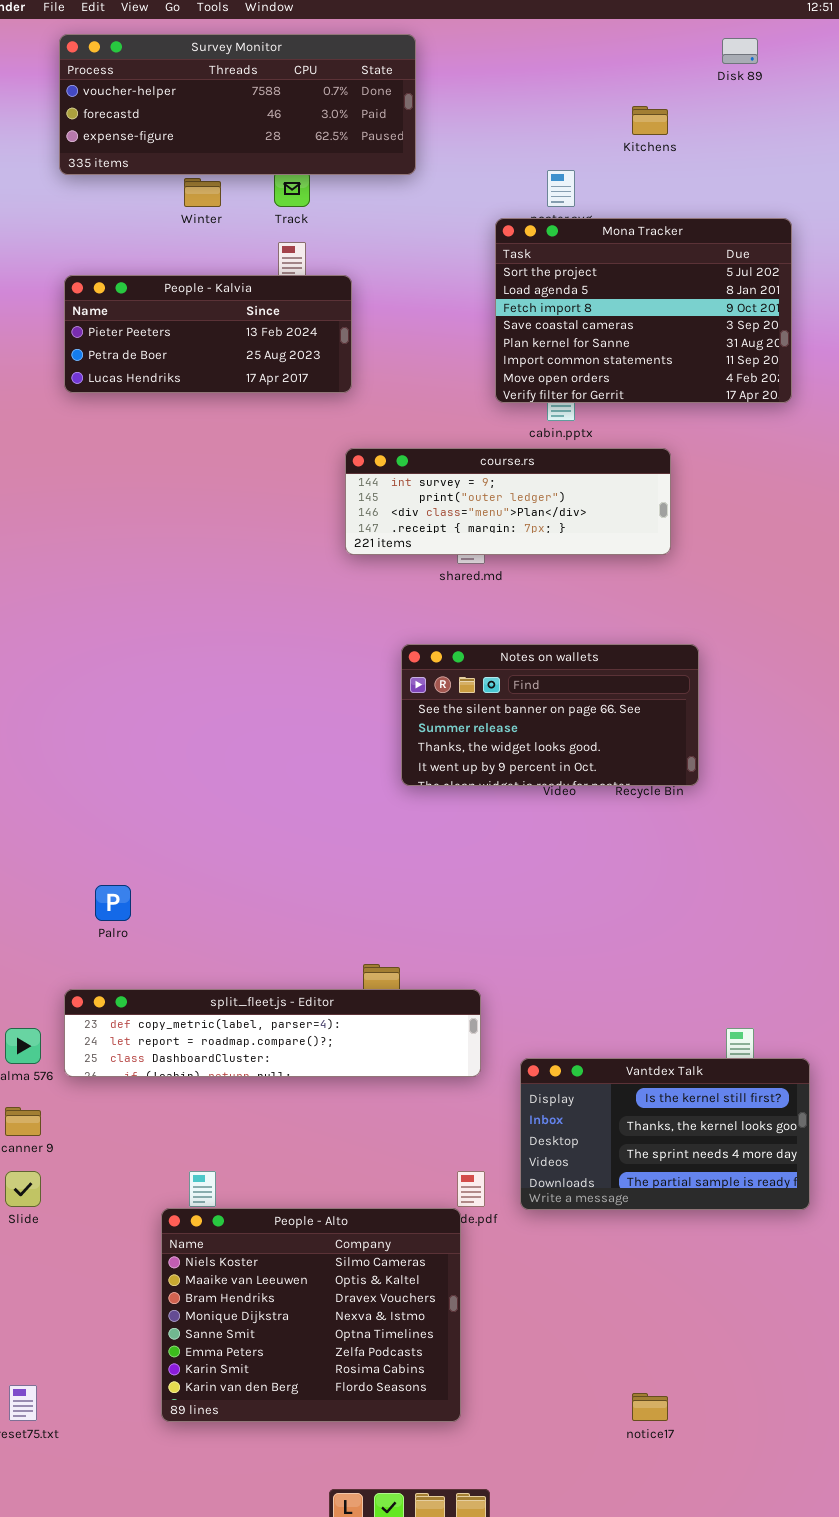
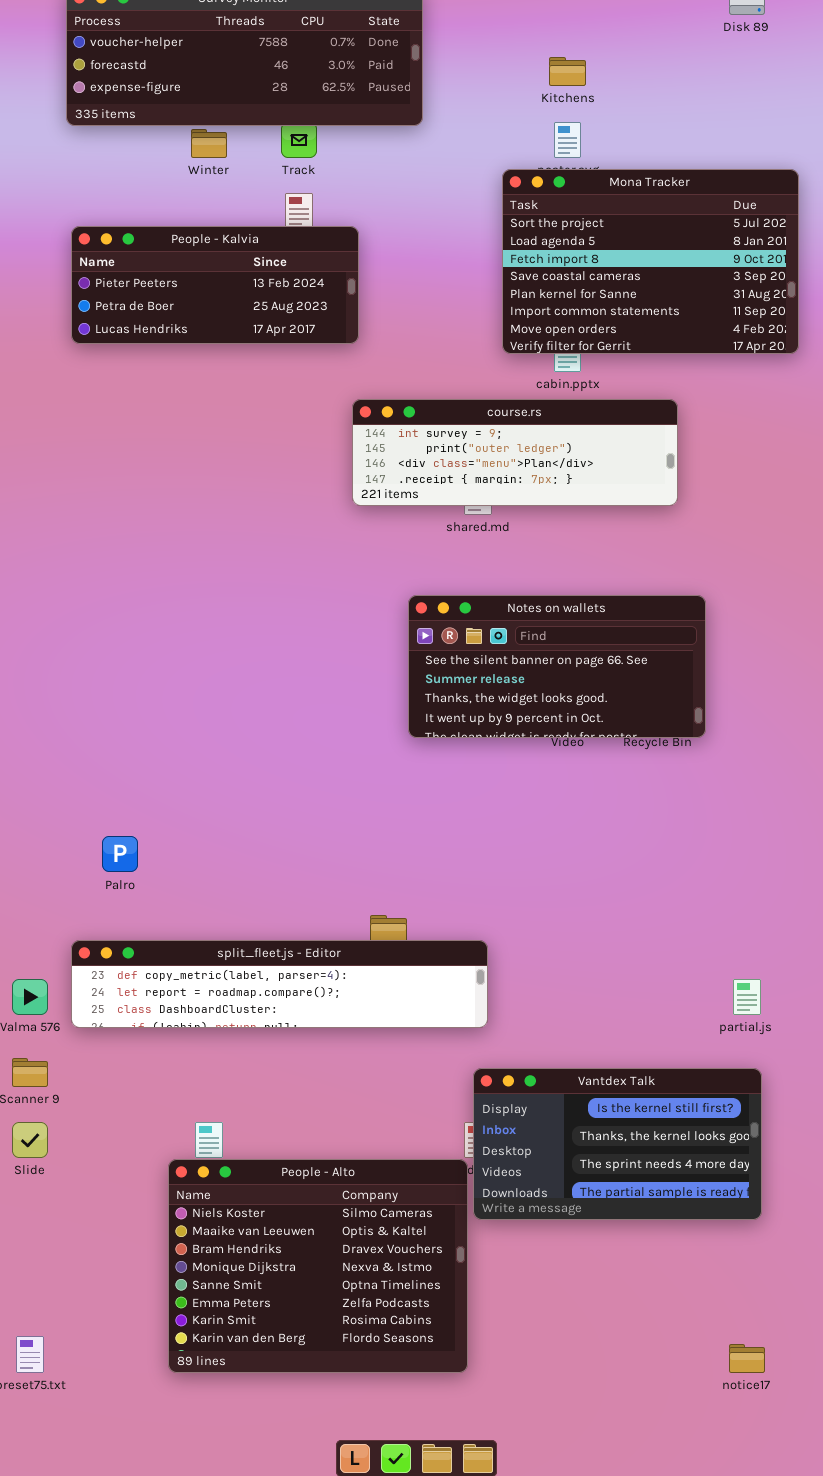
Kitchens: [632,106,668,135] -> [549,57,586,86], moved
Vantdex Talk: [520,1058,810,1210] -> [473,1068,762,1220], moved
notice17: [632,1393,668,1421] -> [729,1344,765,1373], moved

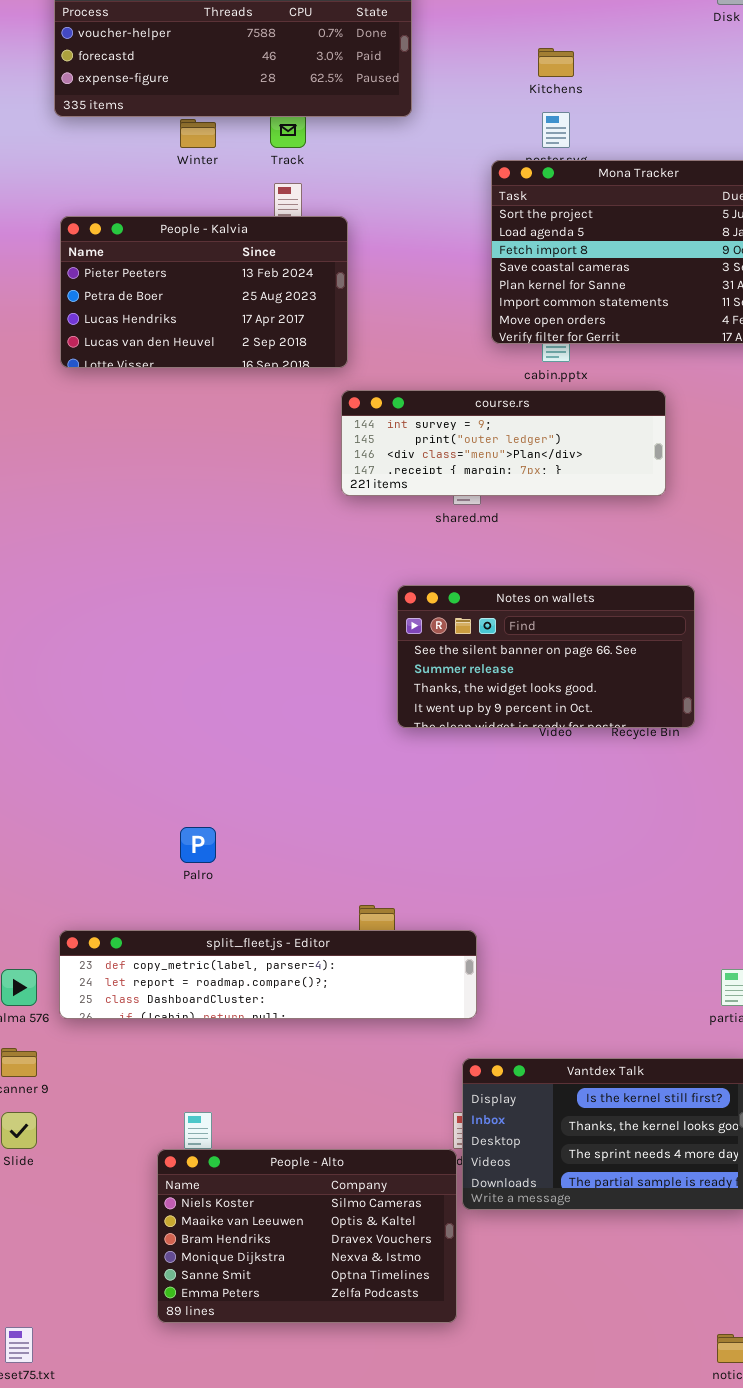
People - Kalvia: [71,226,359,344] -> [60,216,348,368], resized
Palro: [102,836,138,872] -> [180,827,216,863], moved
People - Alto: [168,1159,468,1373] -> [157,1149,457,1323], resized

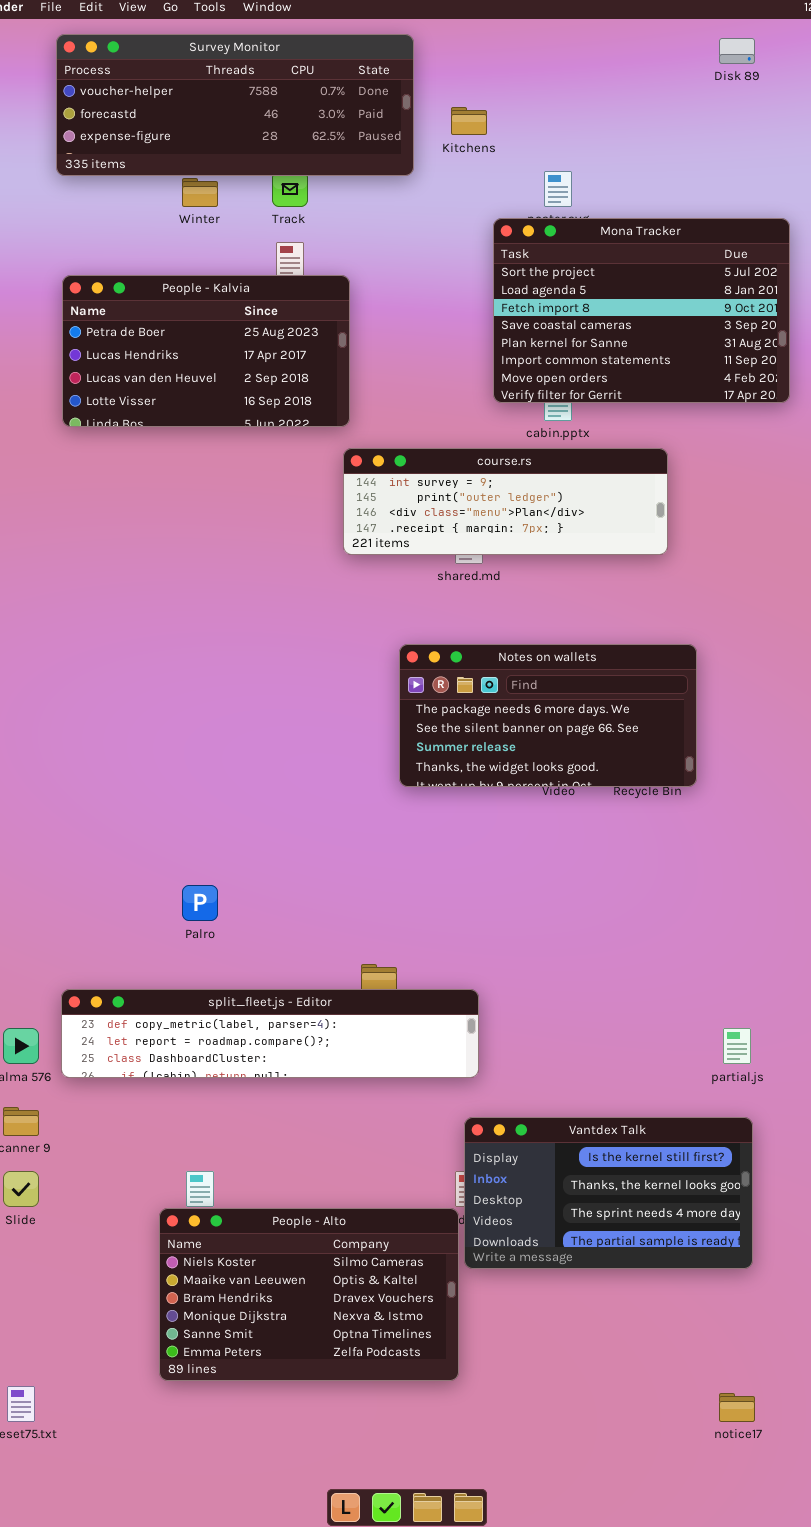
Kitchens: [538,48,574,77] -> [451,107,487,135], moved
People - Kalvia: [60,216,348,368] -> [62,275,350,427], scrolled down 1 row
Notes on wallets: [397,585,695,728] -> [399,644,697,787], scrolled up 1 row

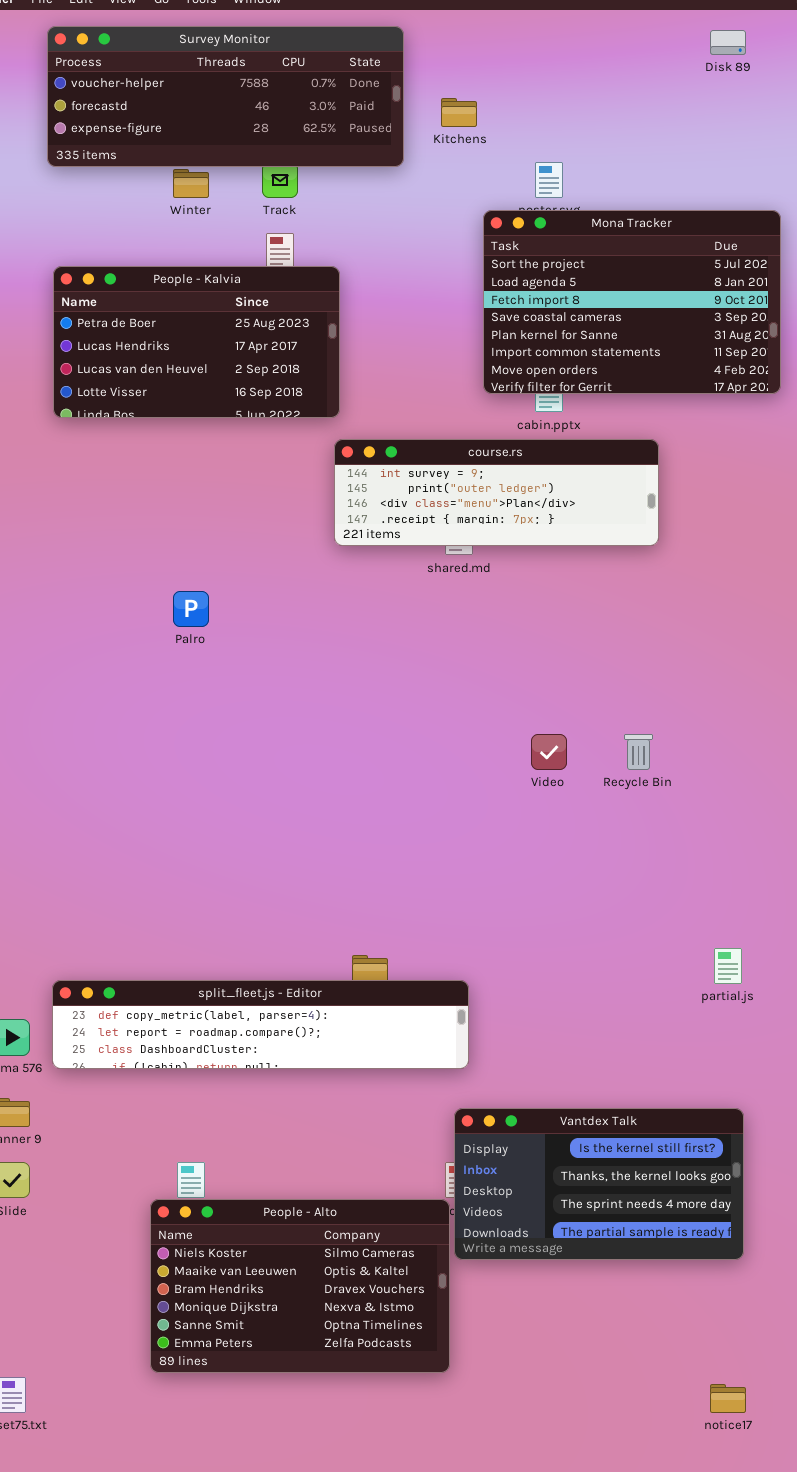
Notes on wallets: [399,644,697,787] -> none, closed
Palro: [182,885,218,921] -> [173,591,209,627], moved
partial.js: [723,1028,751,1064] -> [714,948,742,984], moved

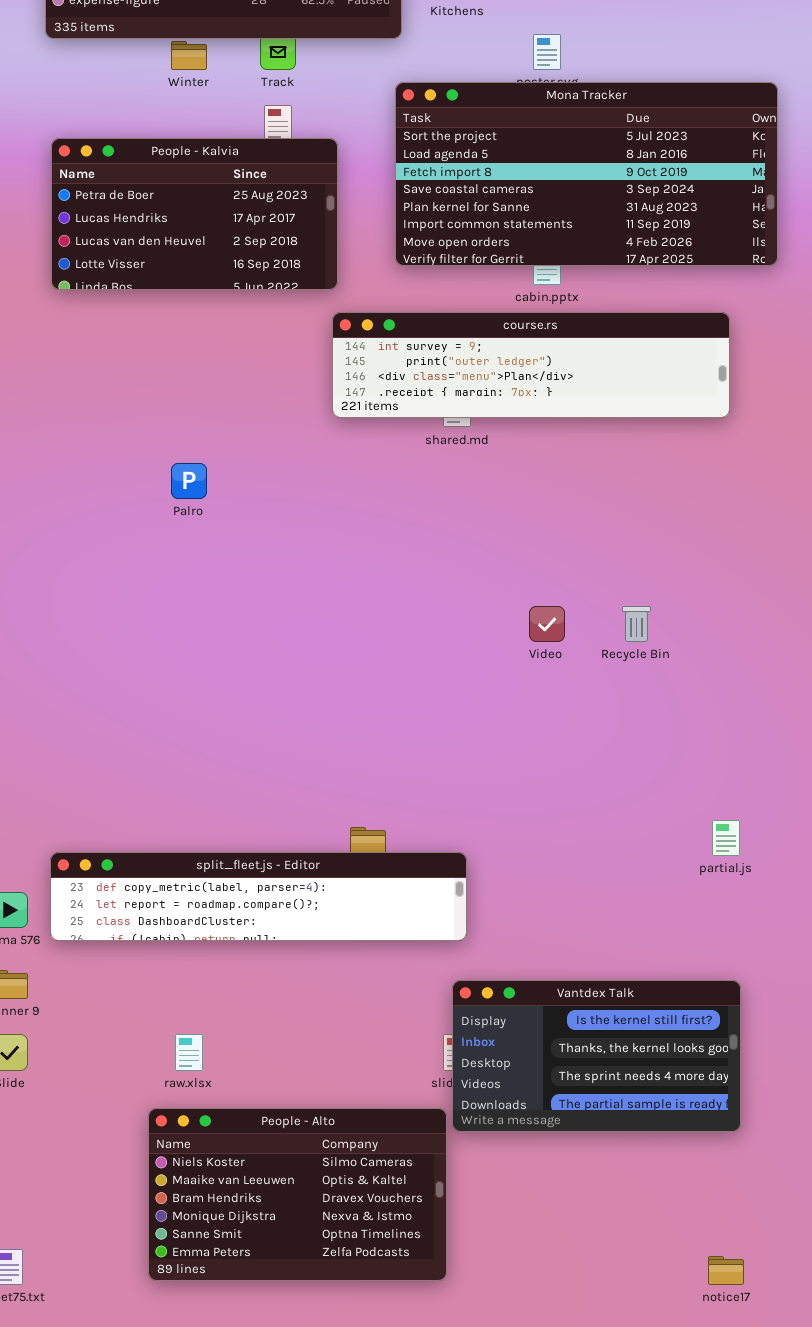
Mona Tracker: [483,210,781,394] -> [395,82,778,266], resized
course.rs: [334,439,659,546] -> [332,312,730,418], resized
People - Alto: [150,1199,450,1373] -> [148,1108,447,1281], moved

